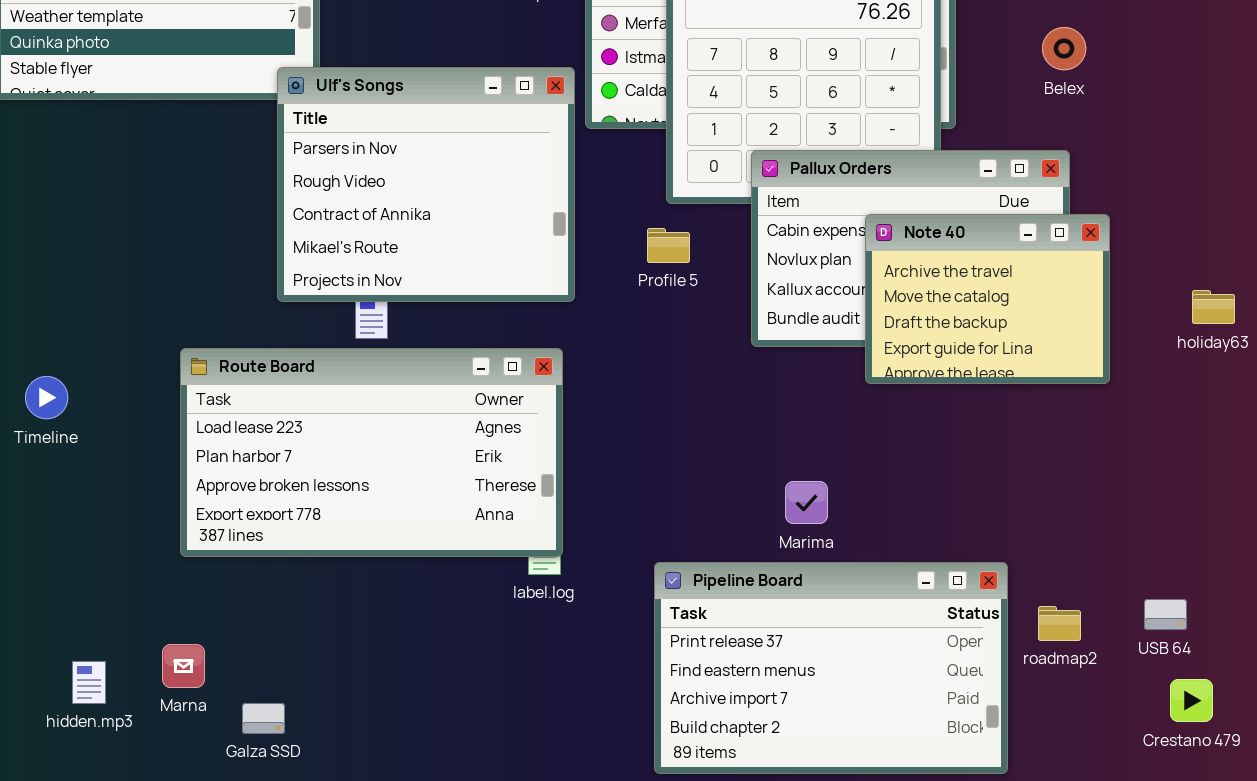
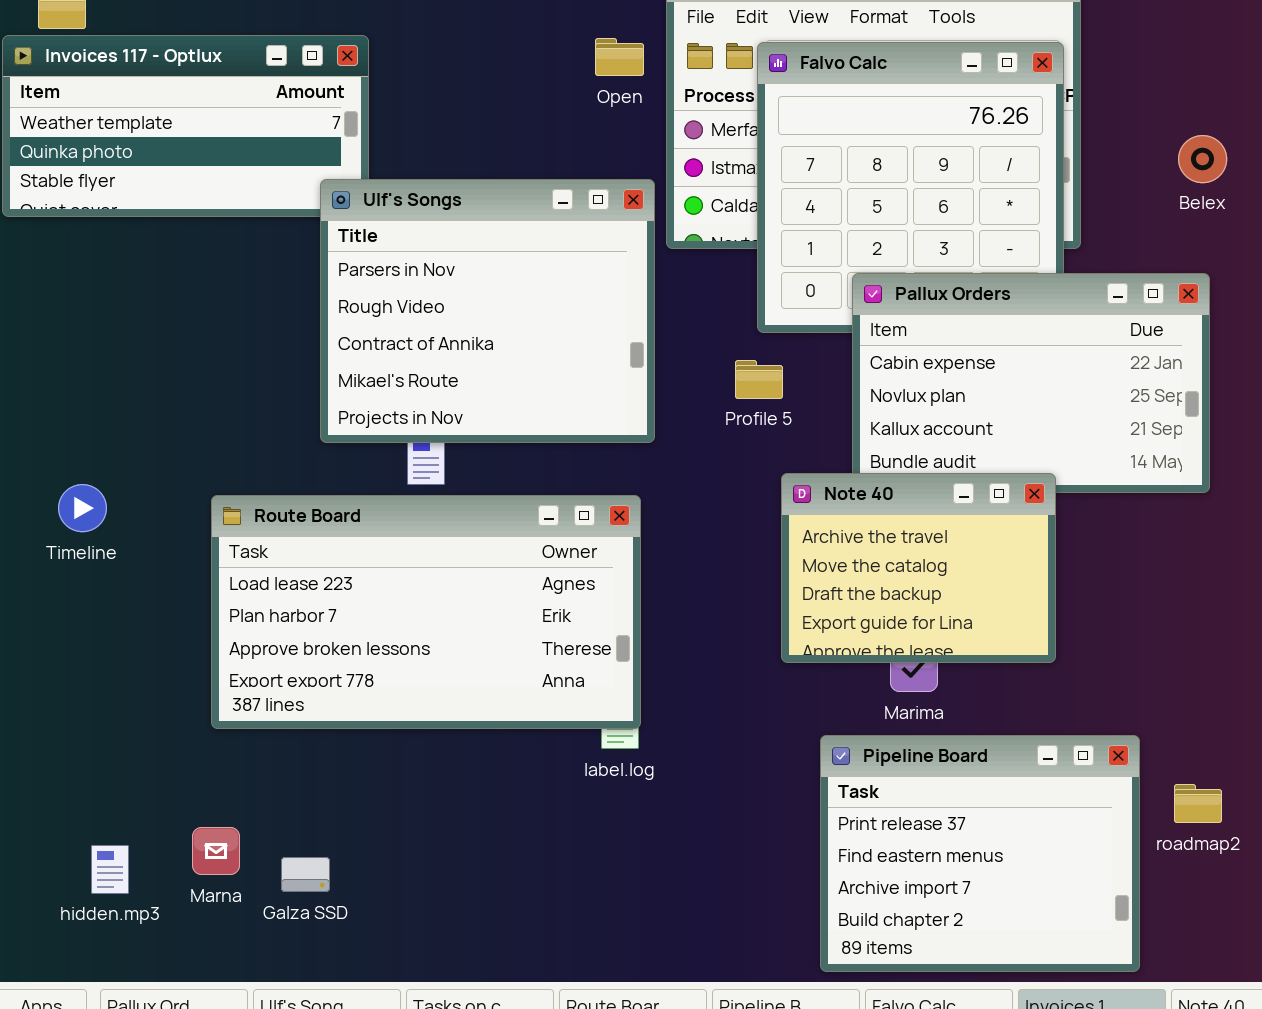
Note 40: [865,214,1110,384] -> [781,473,1056,663], moved
Timeline: [25,376,68,419] -> [58,484,107,532], moved
Pipeline Board: [654,562,1008,774] -> [820,735,1140,972], resized
Galza SSD: [242,703,285,734] -> [281,857,330,892], moved

